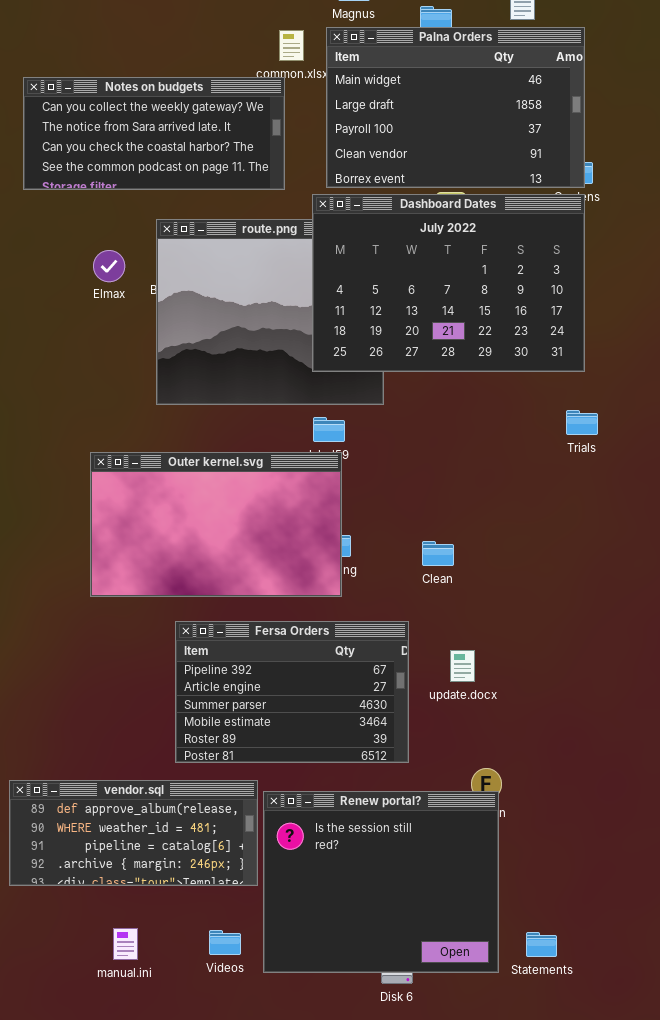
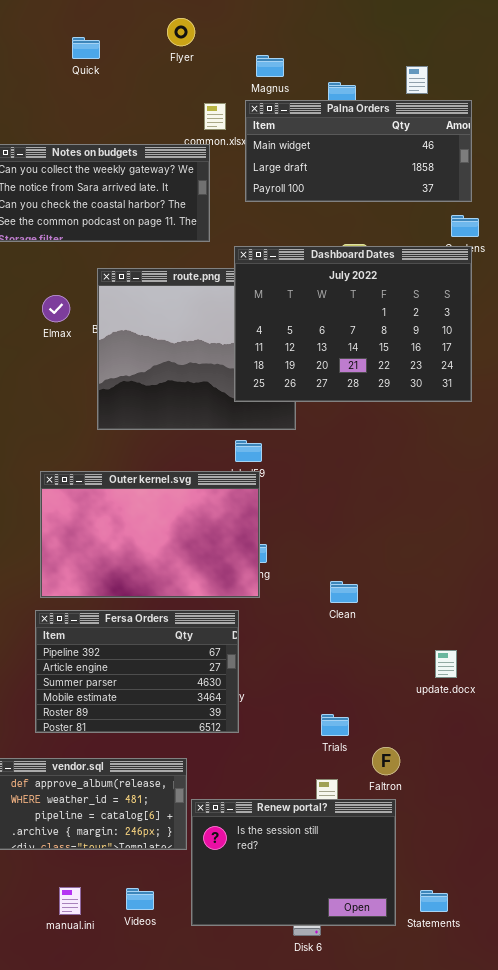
Palna Orders: [326,27,585,188] -> [245,100,472,202], resized
Trials: [566,410,598,435] -> [321,714,349,736], moved
Clean: [422,541,454,566] -> [330,581,358,603], moved
Fersa Orders: [175,621,409,763] -> [35,610,239,733], moved
update.docx: [450,650,475,682] -> [435,650,457,678], moved
Renew portal?: [263,791,499,973] -> [191,799,396,926], resized
Videos: [209,930,241,955] -> [126,888,154,910], moved

